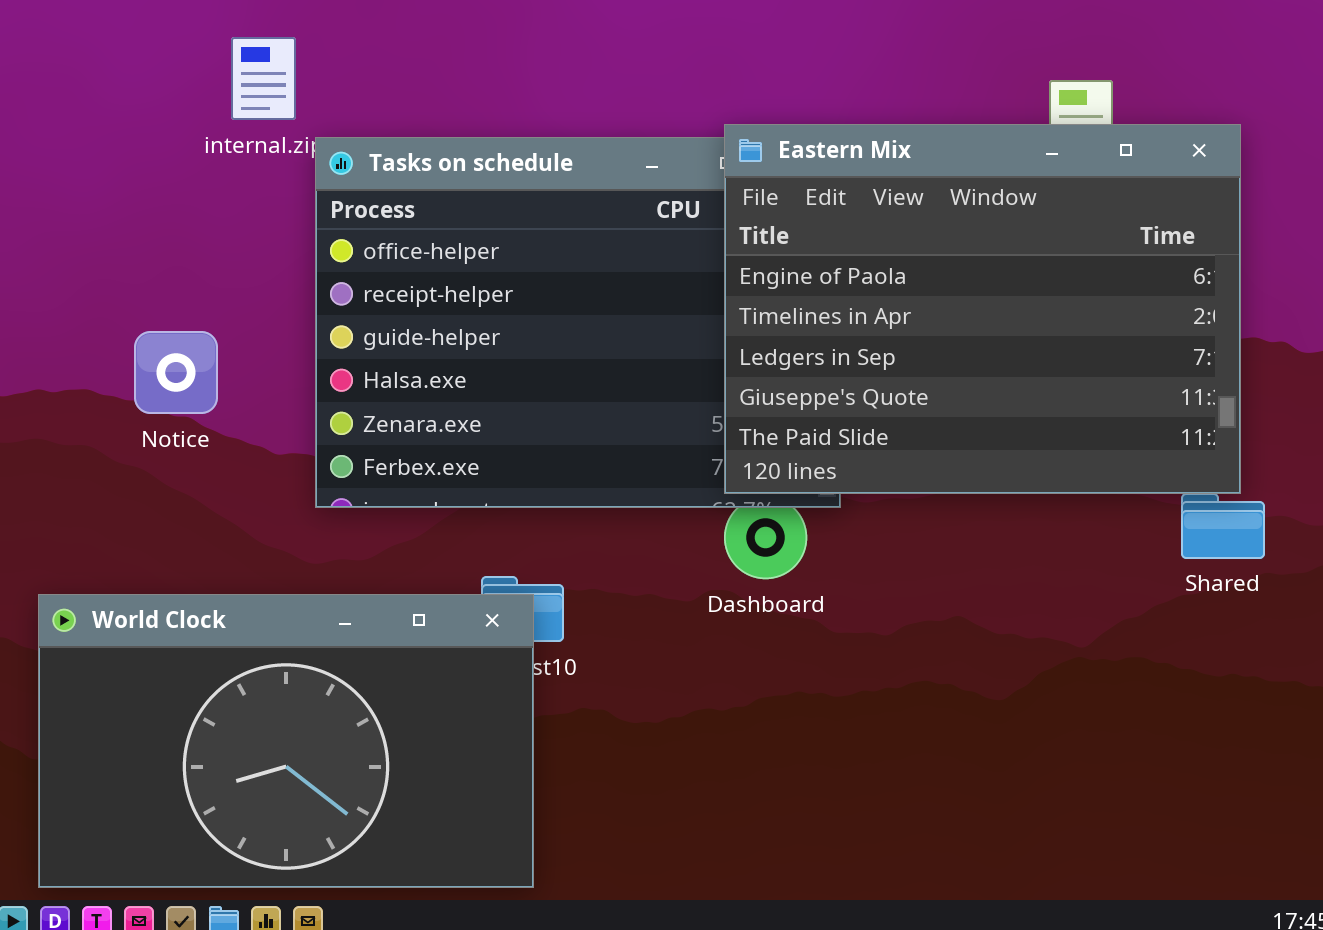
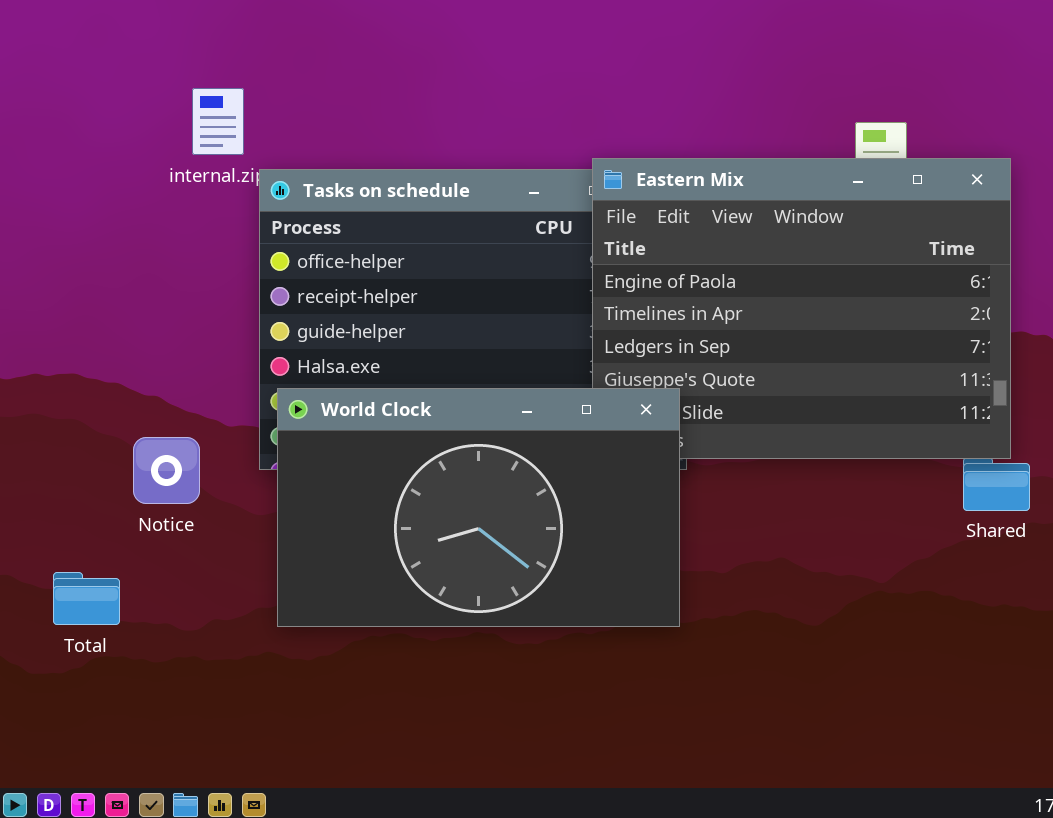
Notice: [134,331,218,414] -> [133,437,200,504], moved
World Clock: [38,594,534,888] -> [277,388,680,627], moved

